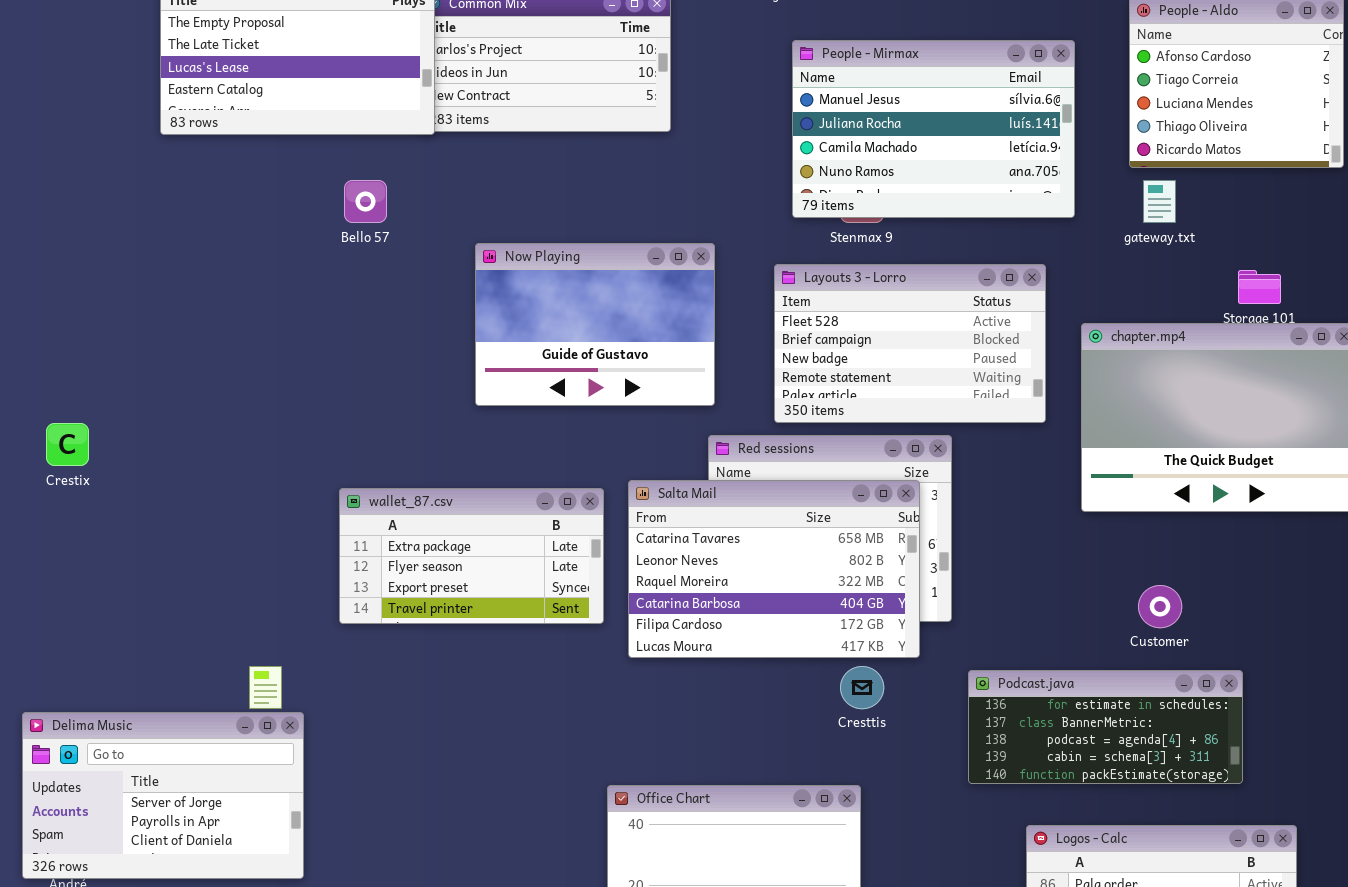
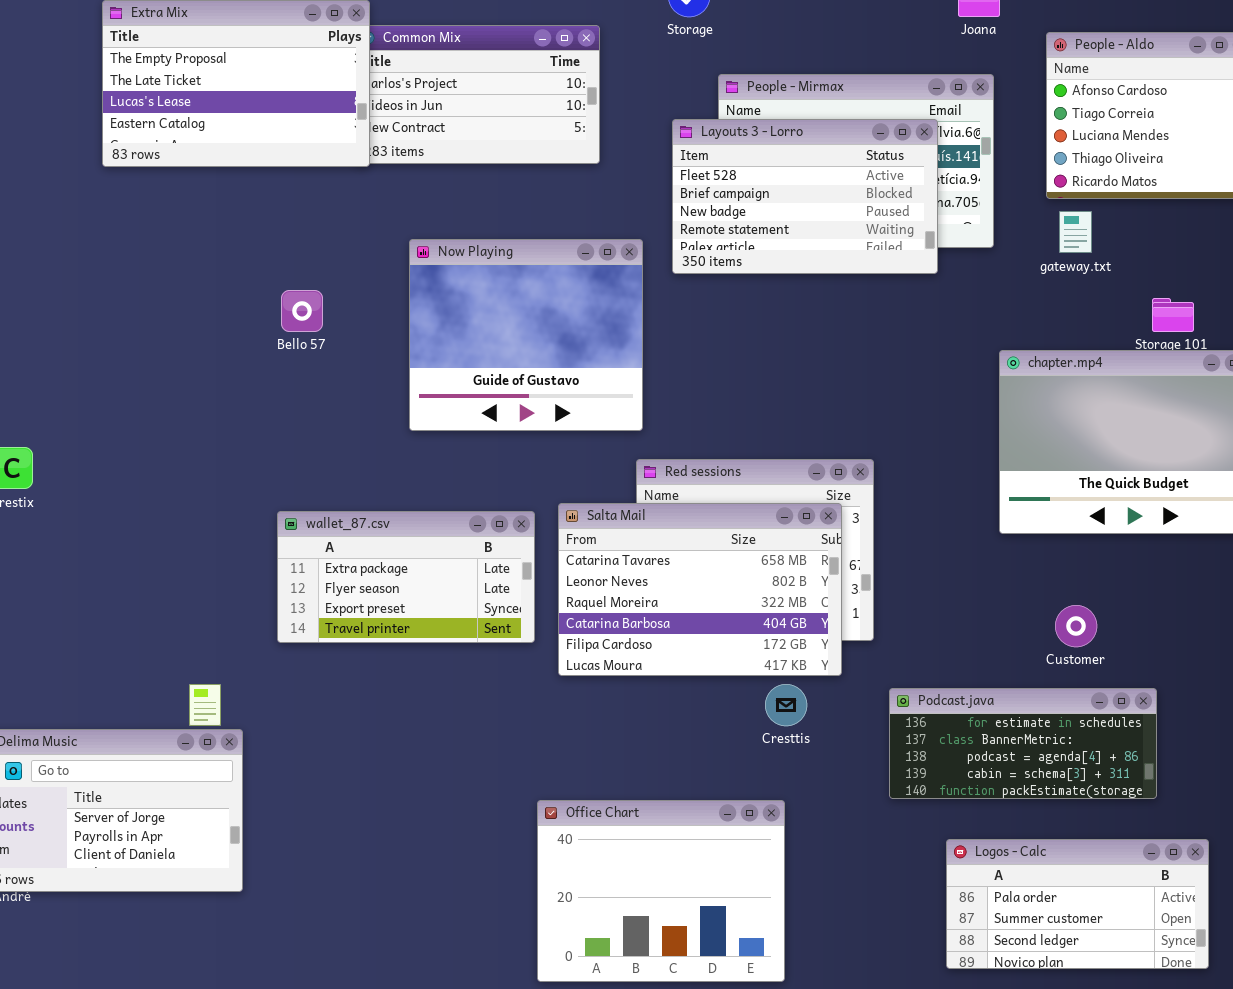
Bello 57: [344,180,387,223] -> [281,290,323,332], moved
Now Playing: [475,243,715,406] -> [409,239,643,431], resized
Layouts 3 - Lorro: [774,264,1046,423] -> [672,119,938,274], moved

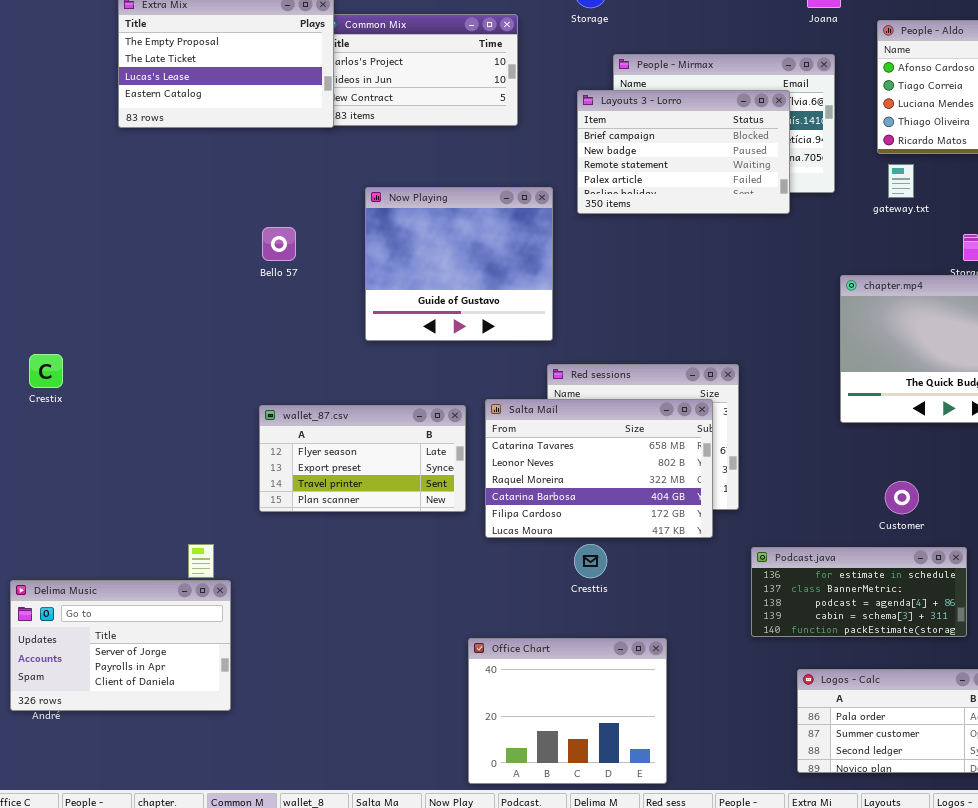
Layouts 3 - Lorro: [672,119,938,274] -> [577,90,790,214], scrolled down 1 row
wallet_87.csv: [277,511,535,643] -> [259,405,466,512], scrolled down 1 row
Cresttis: [765,684,807,726] -> [574,544,607,578], moved

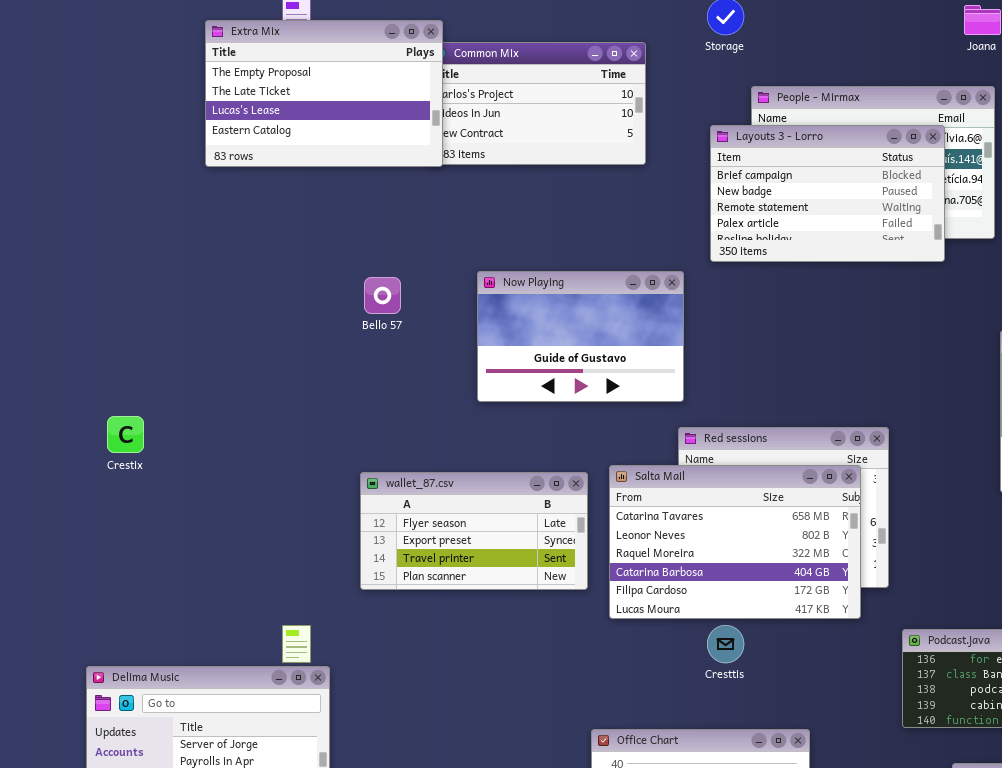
Now Playing: [365,187,553,341] -> [477,271,684,402], resized

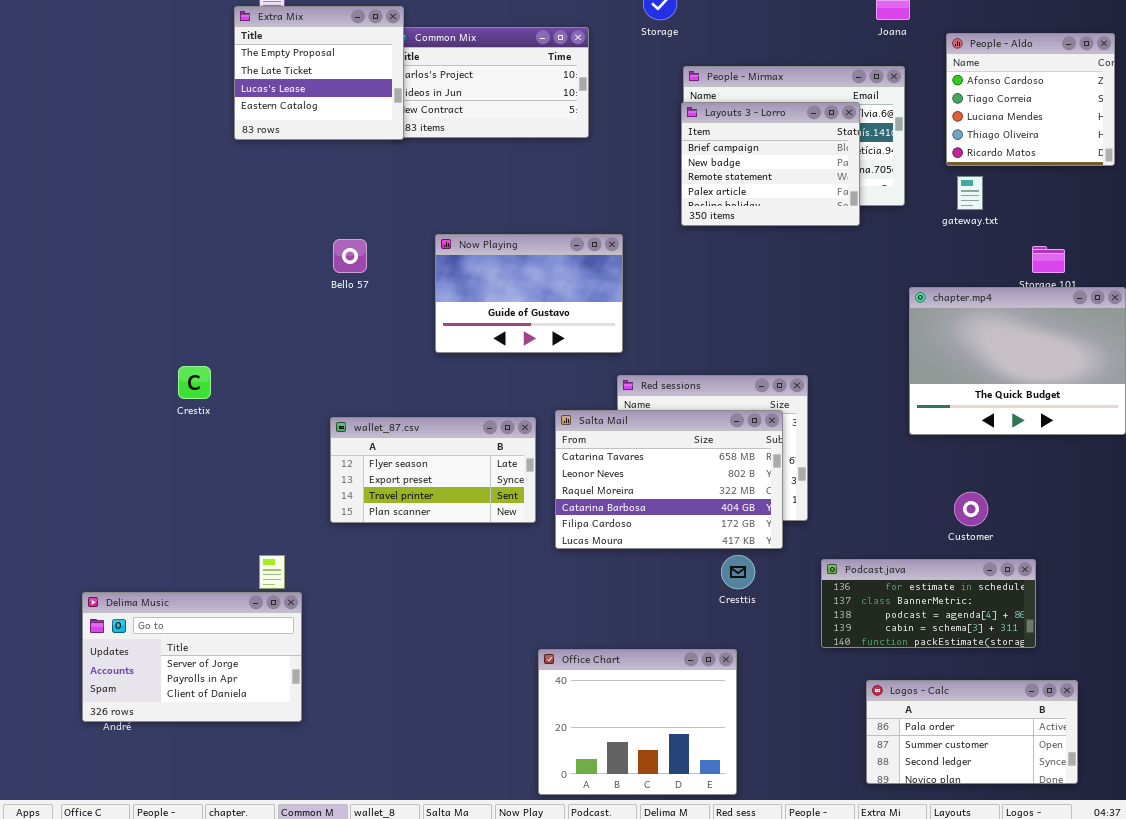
Extra Mix: [205,20,443,167] -> [234,6,404,140], resized
Layouts 3 - Lorro: [710,125,945,262] -> [681,102,860,226], resized
Crestix: [107,416,144,453] -> [178,366,211,399], moved
Cresttis: [707,625,744,663] -> [721,555,755,589], moved

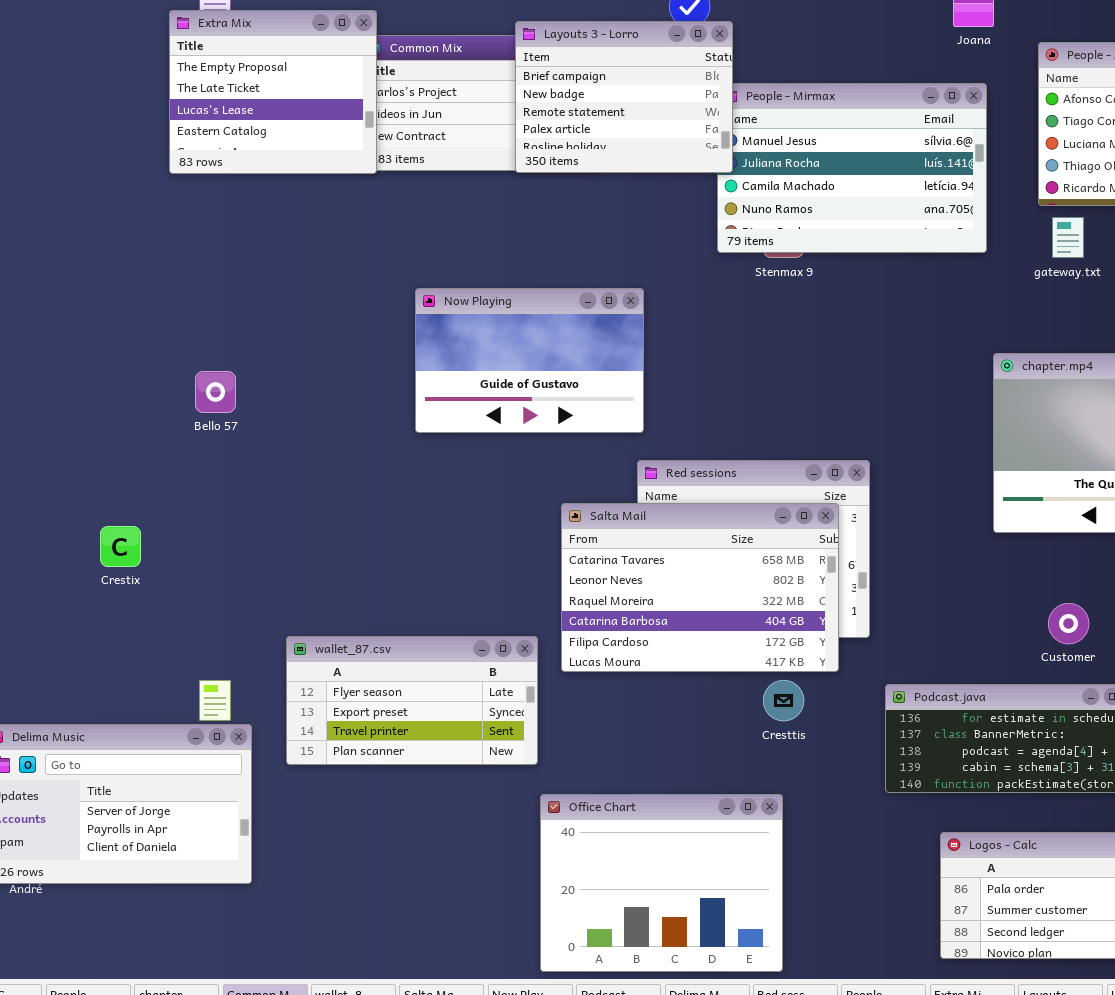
Layouts 3 - Lorro: [681,102,860,226] -> [515,21,733,173], moved
Bello 57: [333,239,367,273] -> [195,371,236,413], moved
Crestix: [178,366,211,399] -> [100,526,141,567], moved
wallet_87.csv: [330,417,536,523] -> [286,636,538,765], moved

